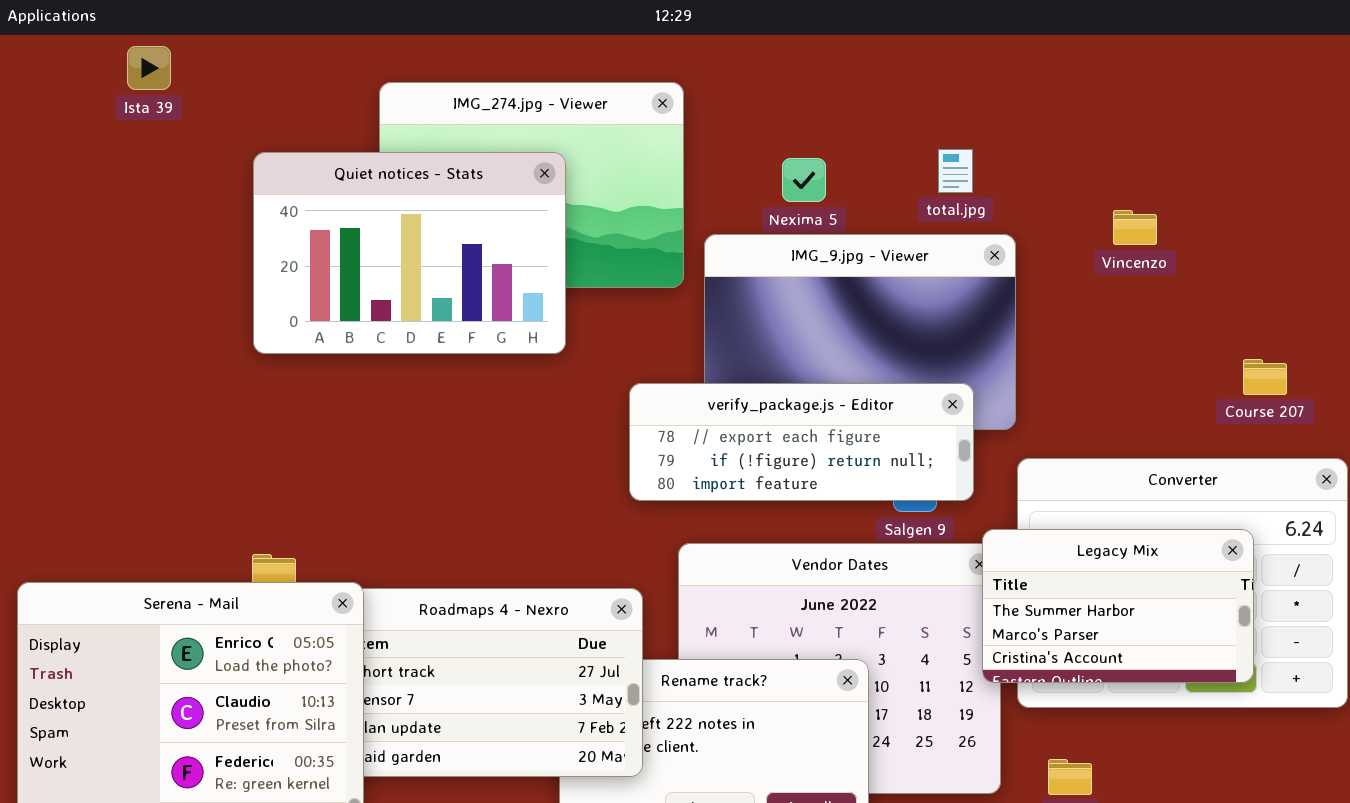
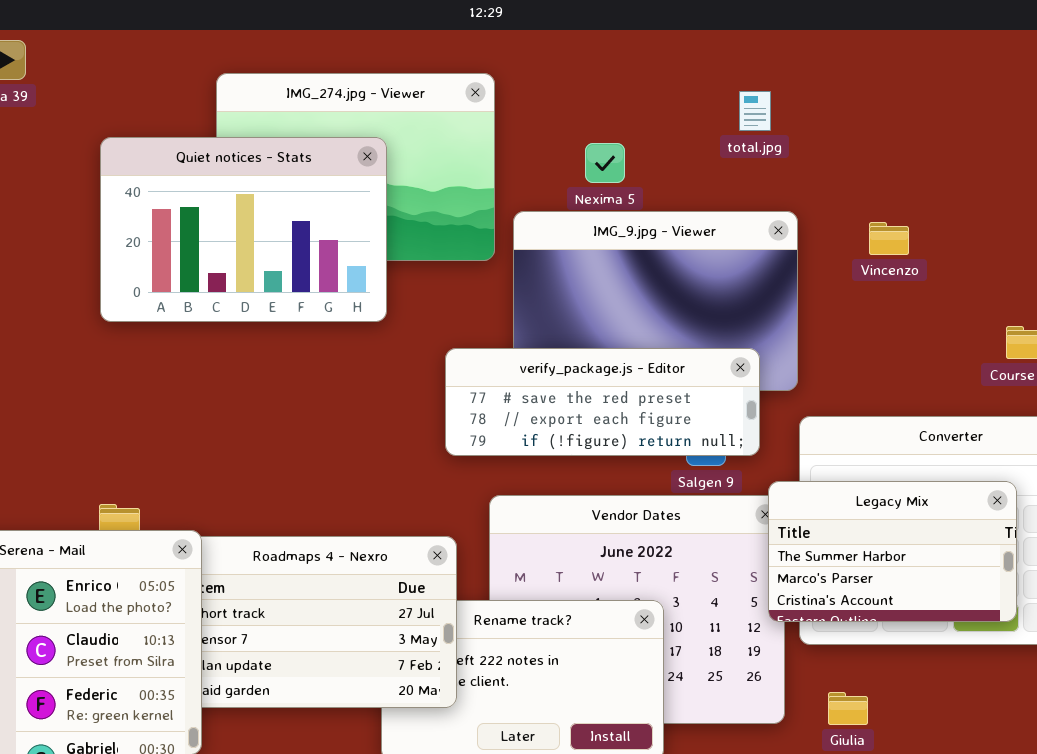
total.jpg: [938,149,973,193] -> [739,91,771,131], moved
Vincenzo: [1113,210,1157,245] -> [869,222,909,255], moved
verify_package.js - Editor: [629,383,974,501] -> [445,348,760,456], scrolled up 1 row

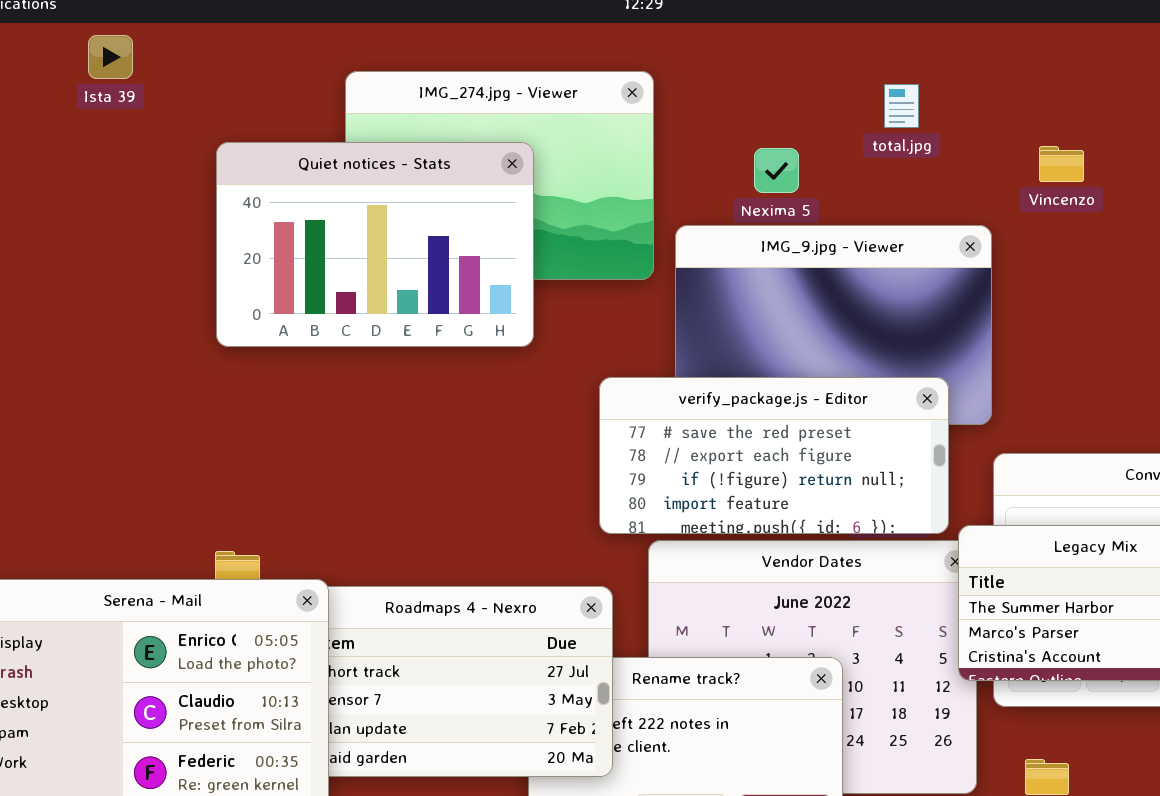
total.jpg: [739,91,771,131] -> [884,84,919,128], moved
Vincenzo: [869,222,909,255] -> [1039,146,1084,182], moved
verify_package.js - Editor: [445,348,760,456] -> [599,377,949,534], resized

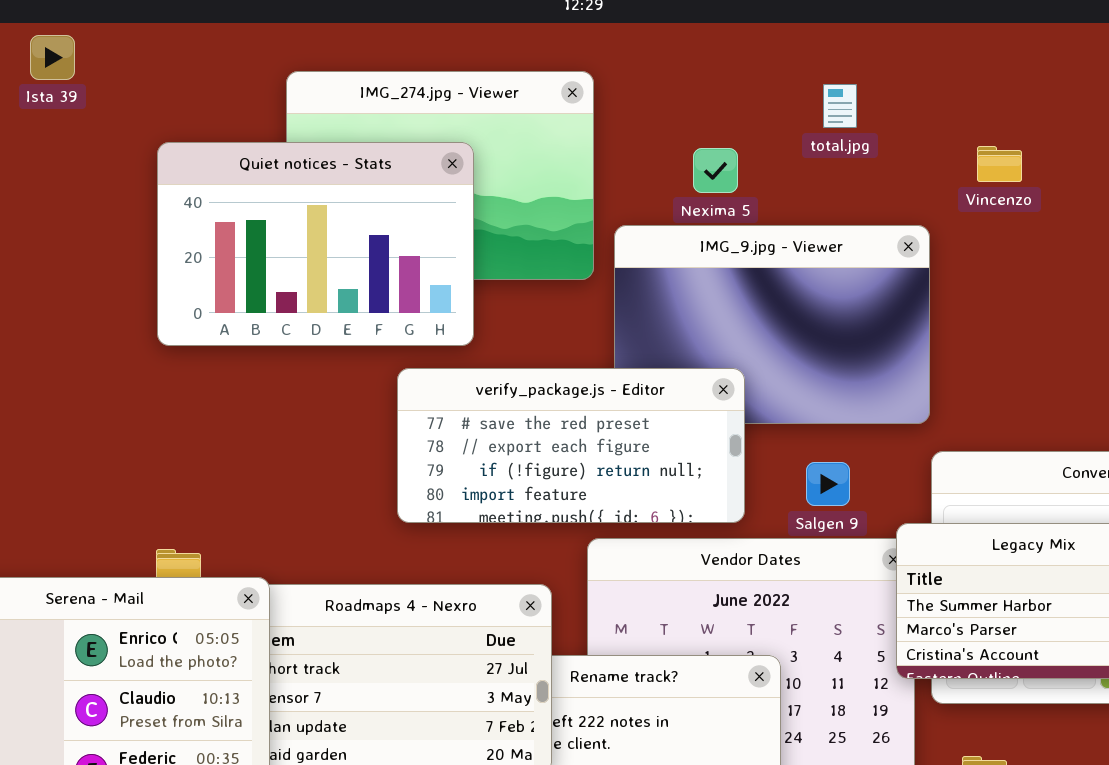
verify_package.js - Editor: [599,377,949,534] -> [397,368,745,523], moved

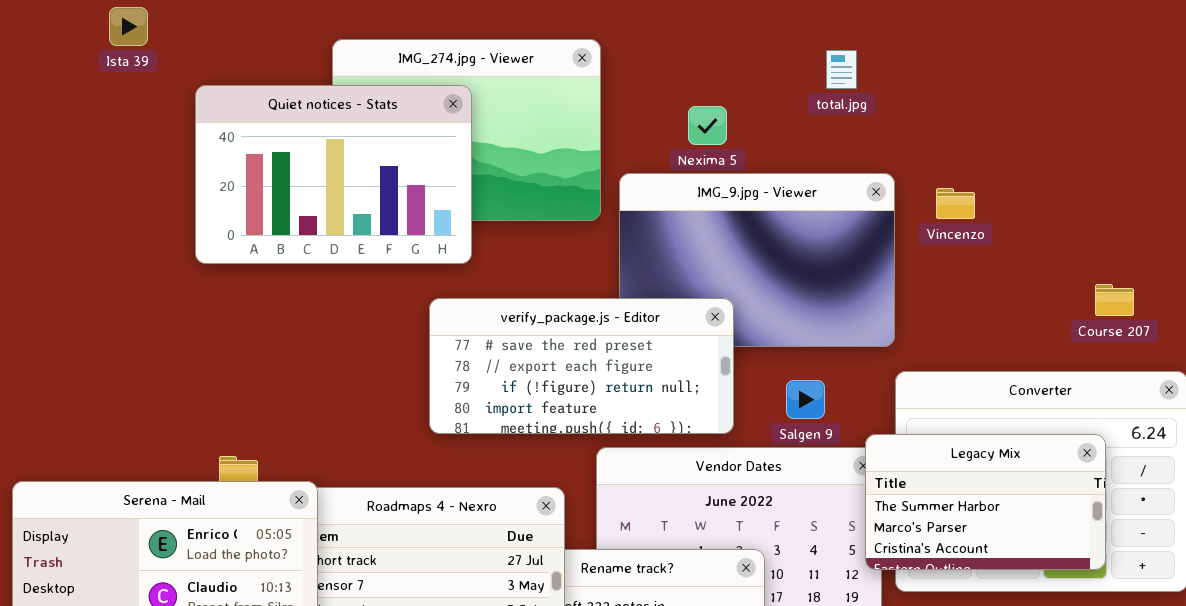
total.jpg: [823,84,857,128] -> [826,50,857,89], moved
Quiet notices - Stats: [157,142,474,346] -> [195,85,472,264], moved
Vincenzo: [977,146,1022,182] -> [936,188,975,219], moved

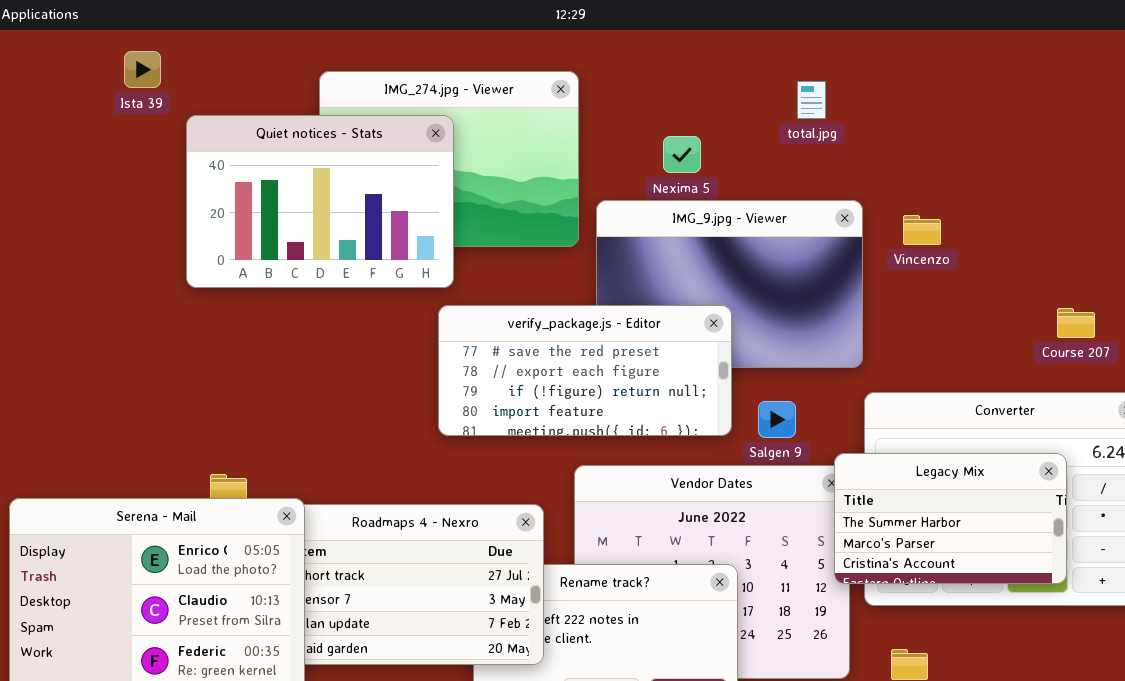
Ista 39: [109,7,148,46] -> [124,51,161,88], moved
verify_package.js - Editor: [429,298,734,434] -> [438,305,732,436], moved

